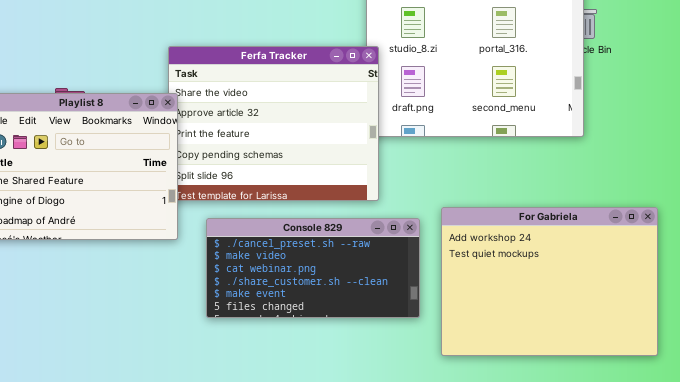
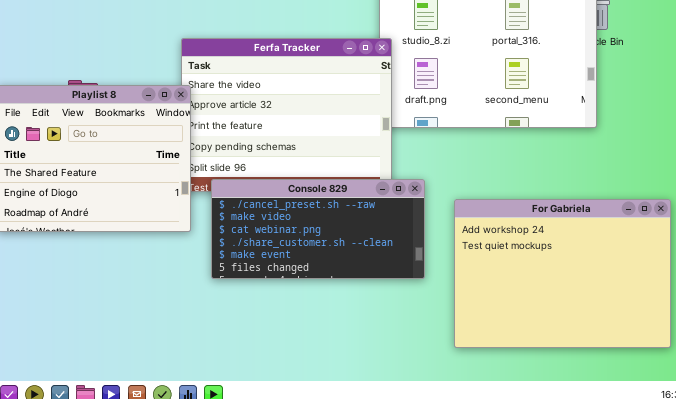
Console 829: [206,218,420,318] -> [211,179,425,279], moved

